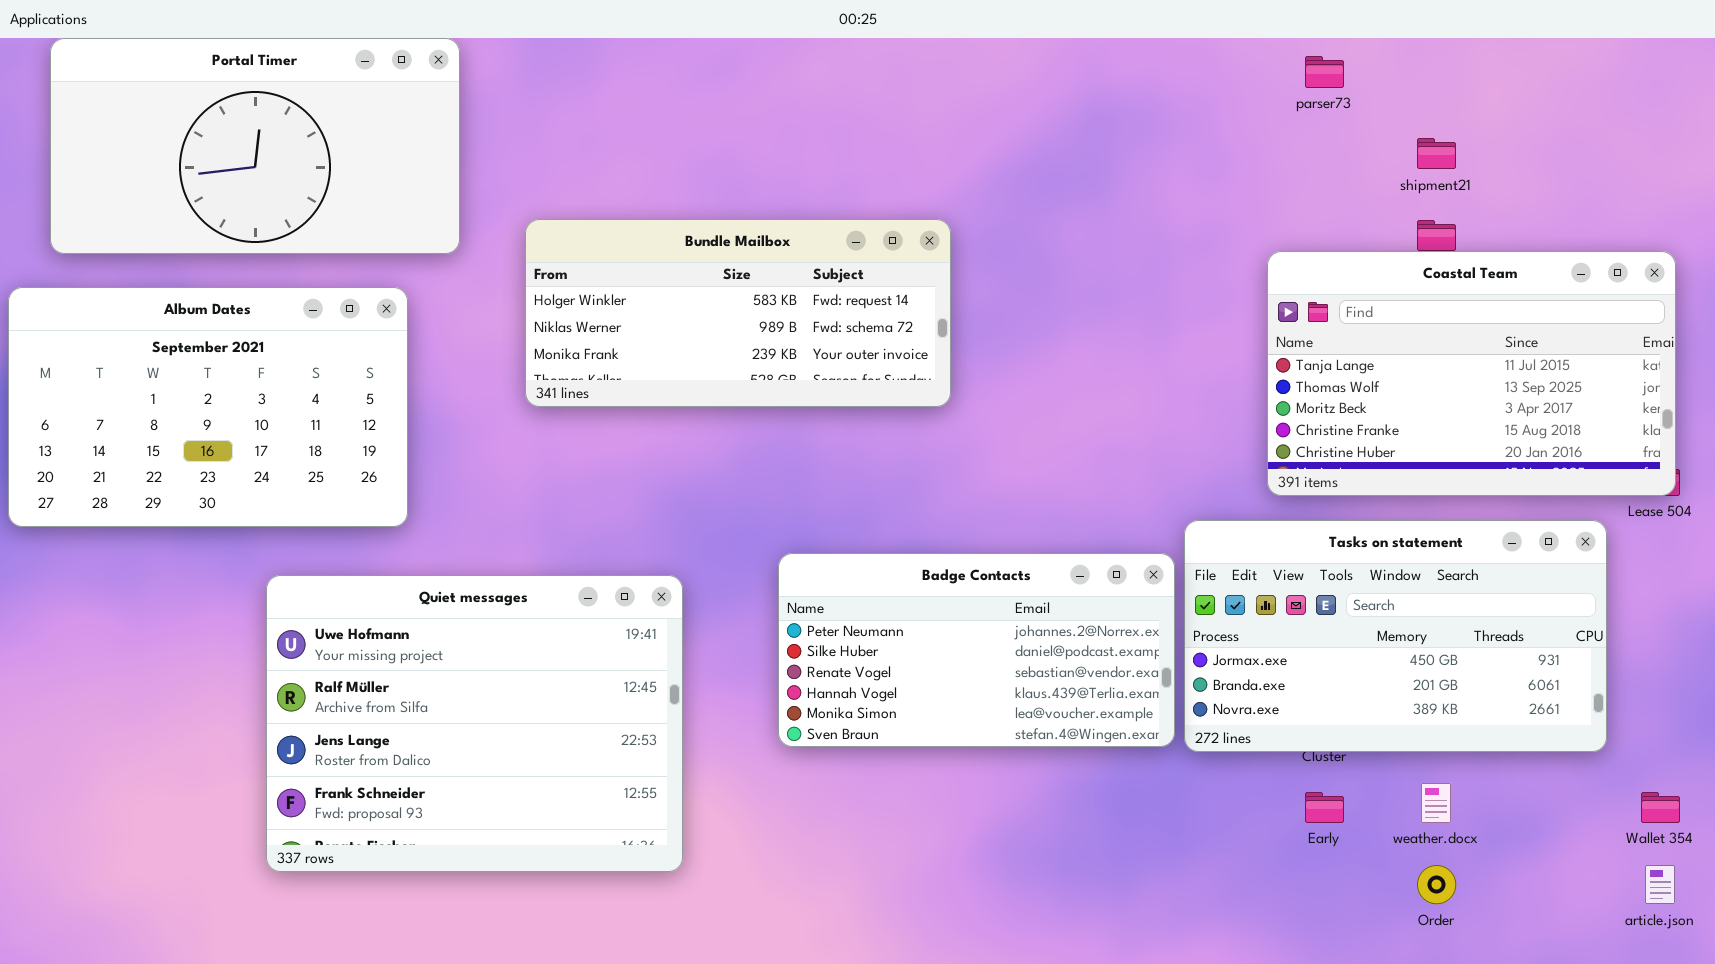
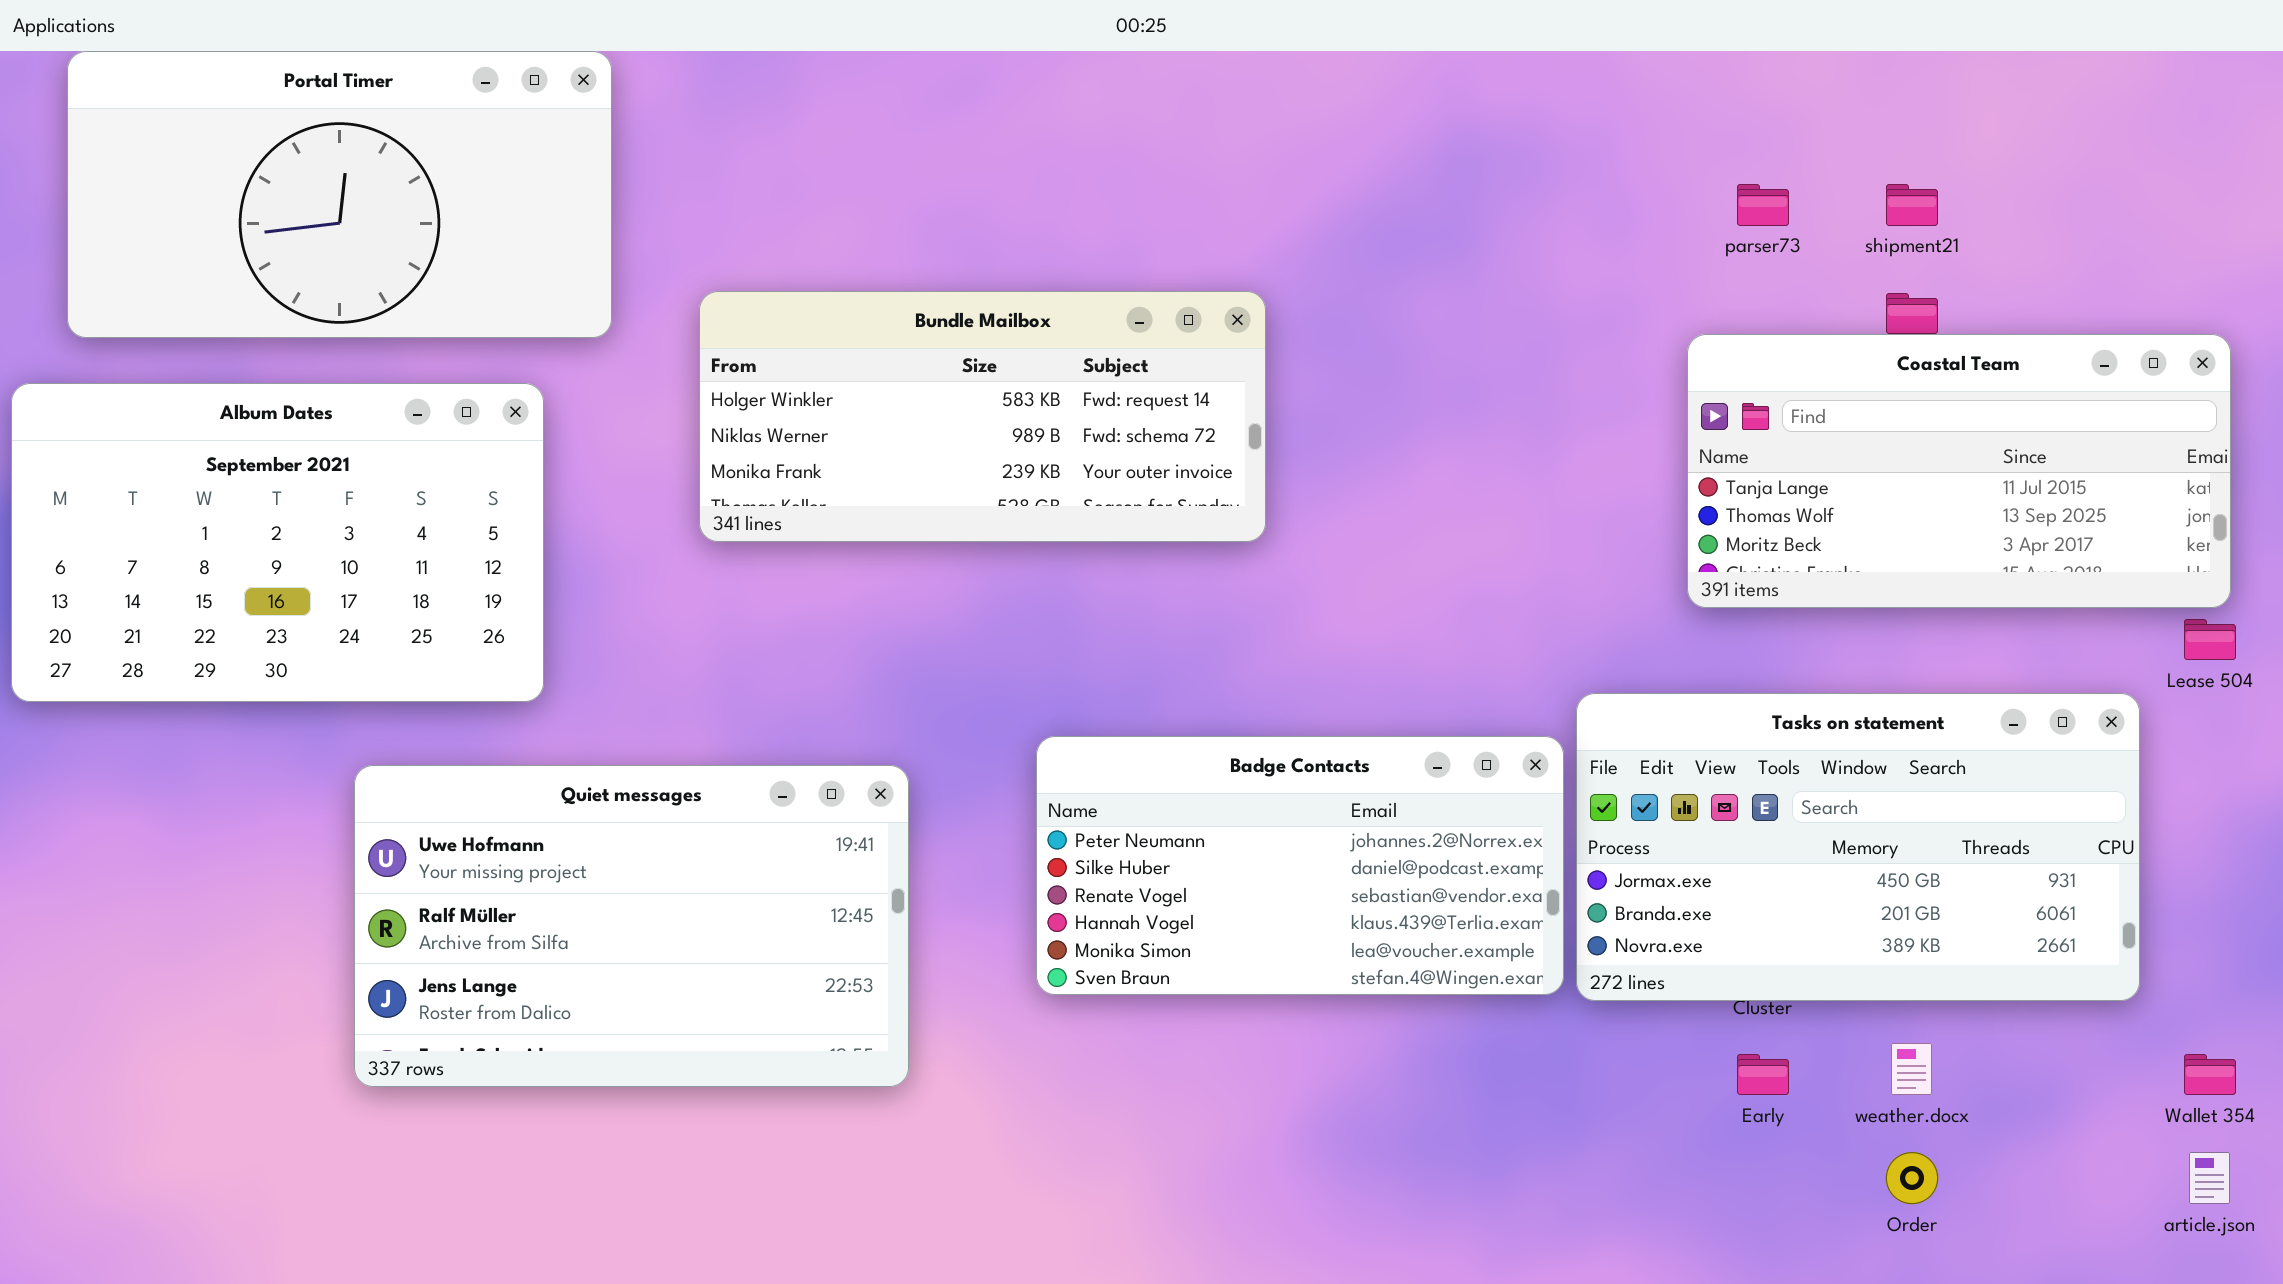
parser73: [1305,56,1344,88] -> [1737,184,1789,226], moved
Coastal Team: [1267,251,1676,496] -> [1687,334,2231,608], resized
Quiet messages: [266,575,683,872] -> [354,765,909,1087], resized

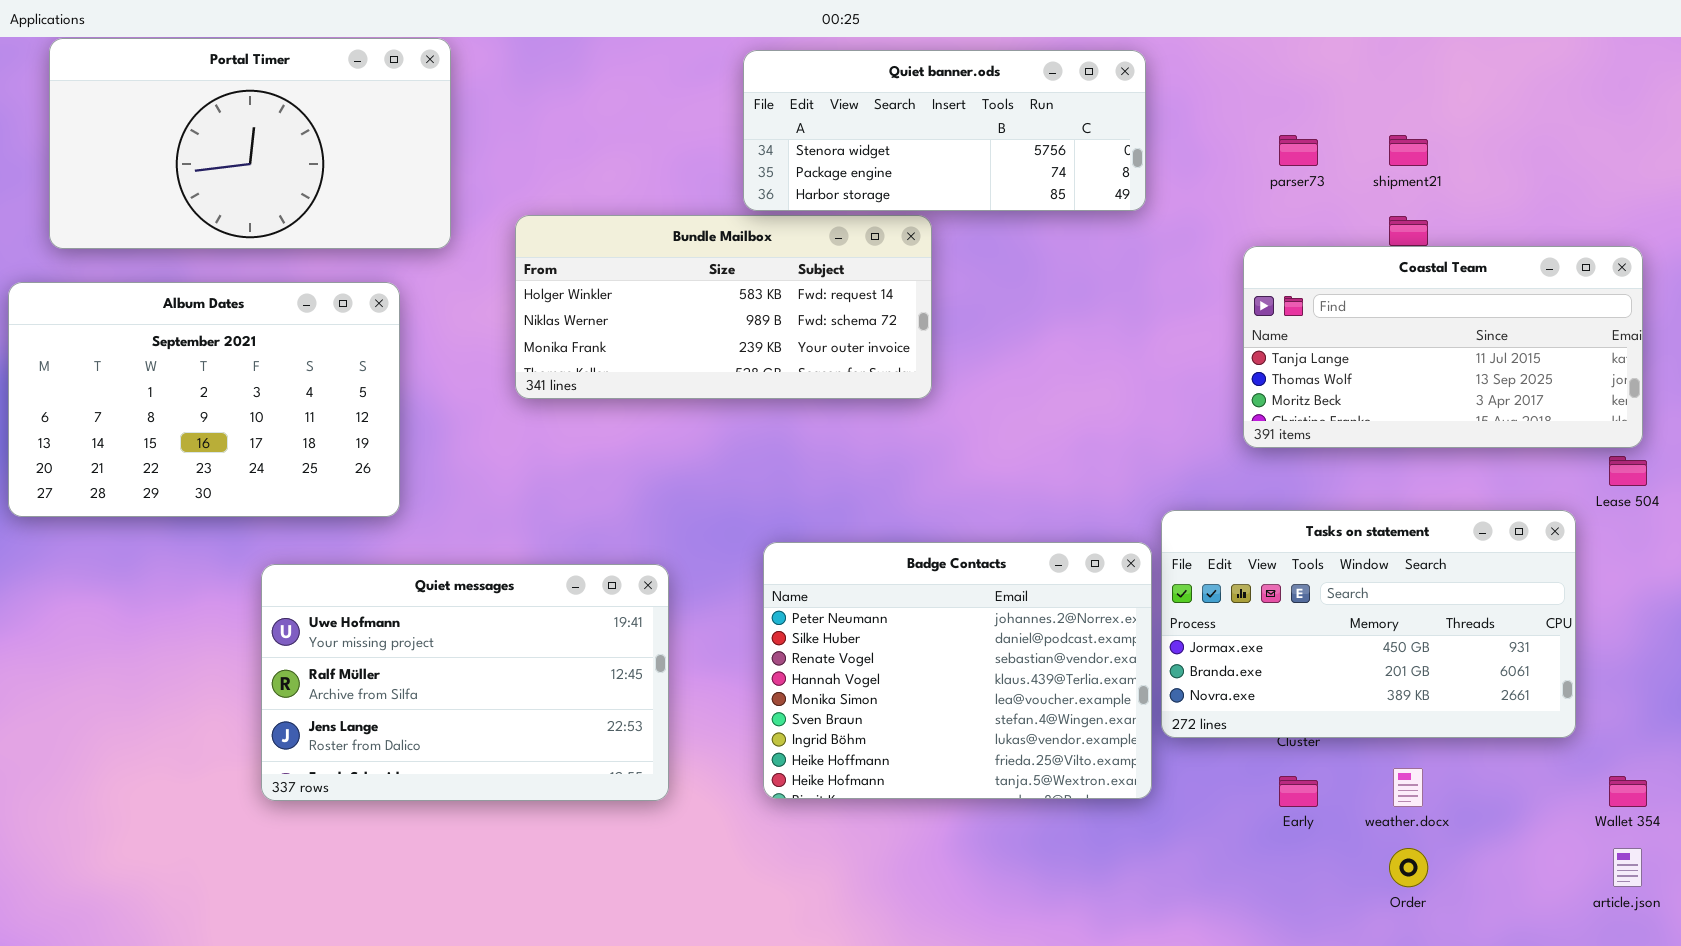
Quiet banner.ods: none -> [743,50,1146,211], opened
Badge Contacts: [1036,736,1564,995] -> [763,542,1152,799], resized

